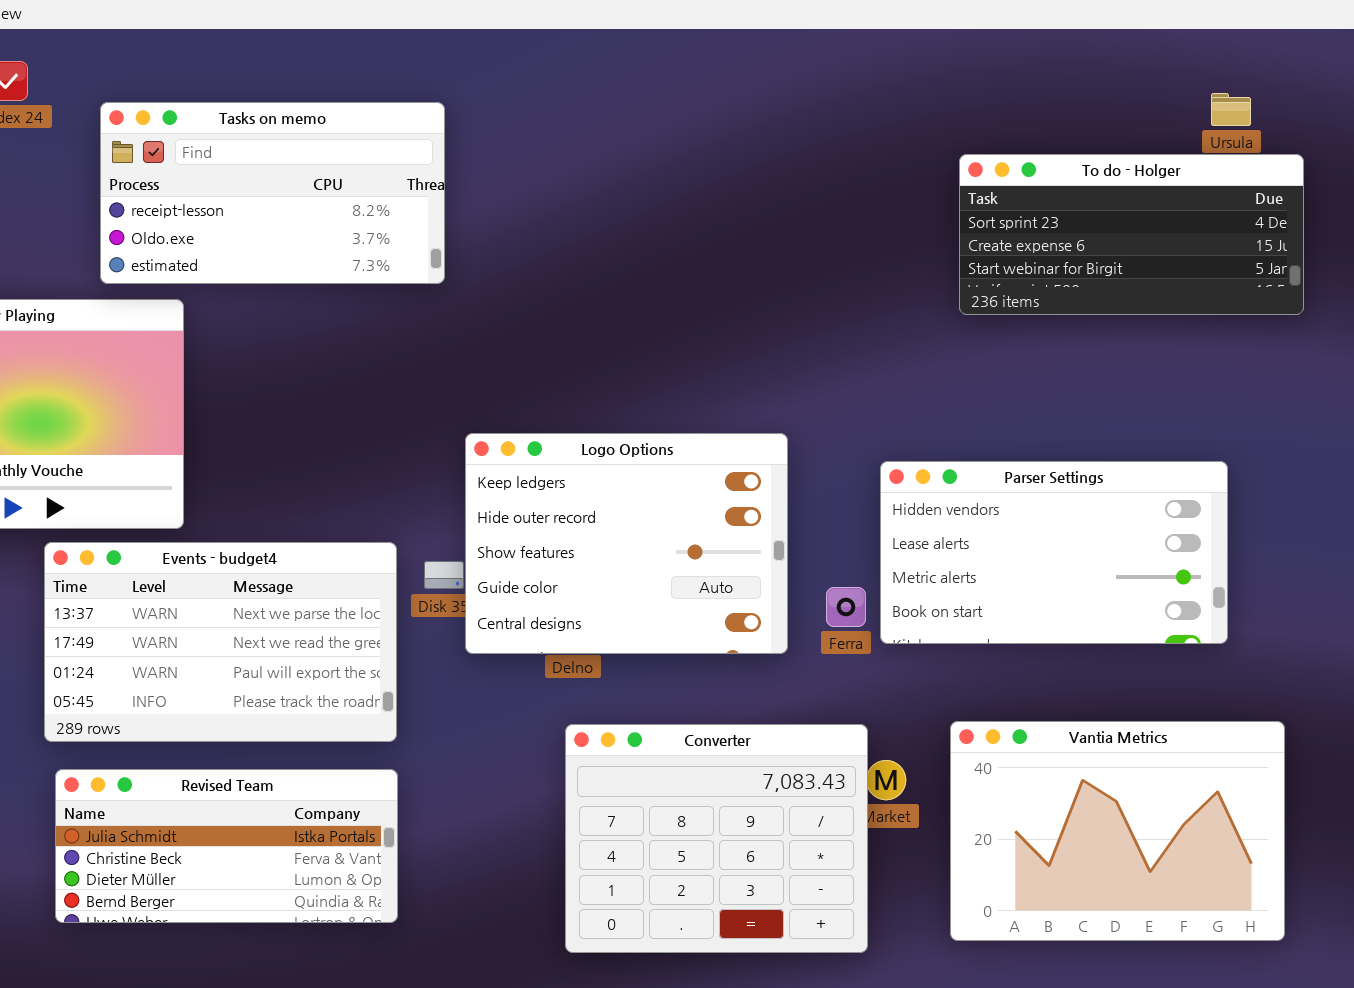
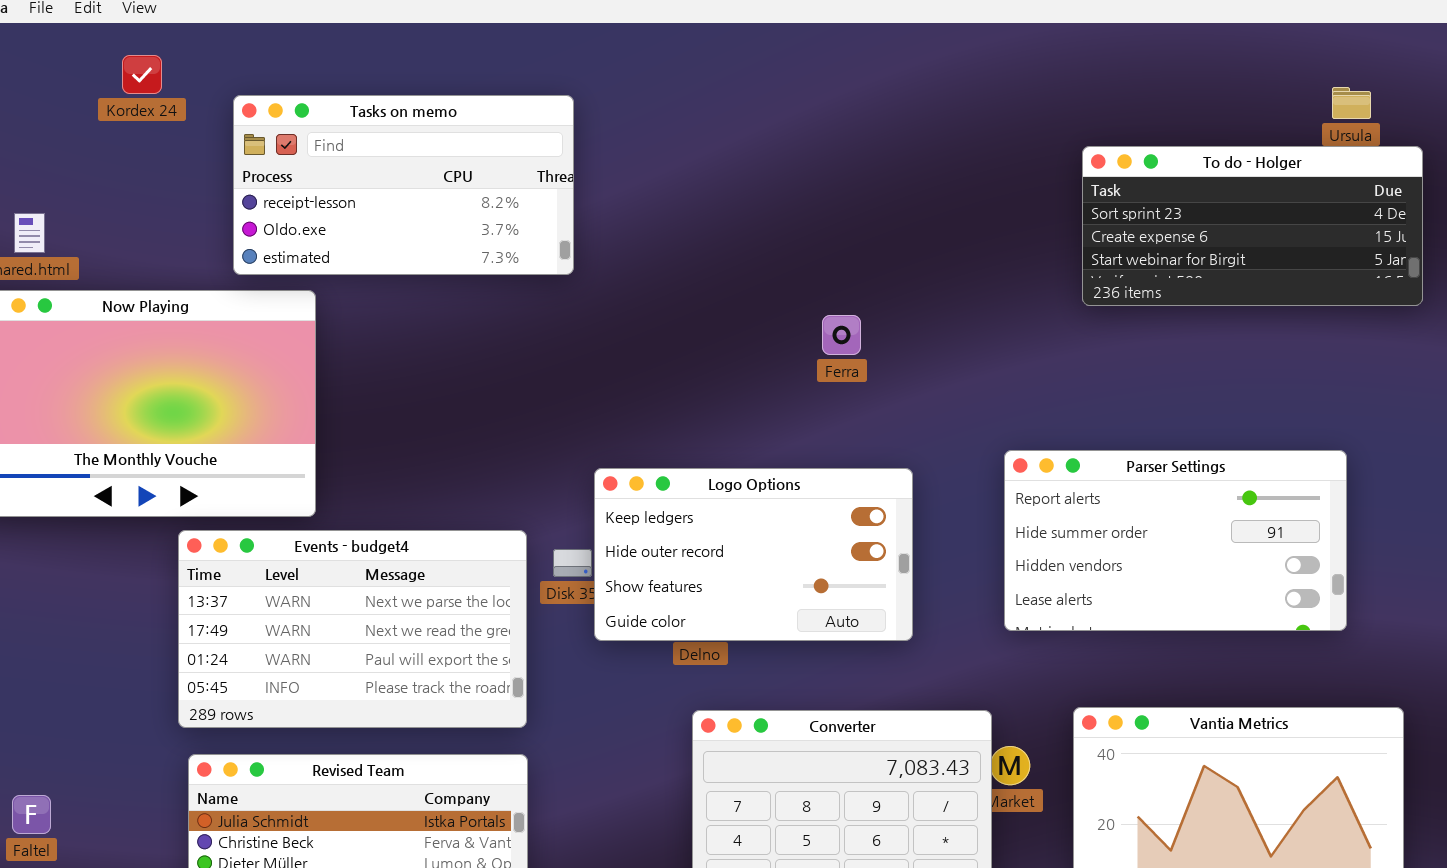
Logo Options: [465,433,788,654] -> [594,468,913,641], resized
Parser Settings: [880,461,1228,644] -> [1004,450,1347,631], scrolled up 2 rows
Ferra: [826,587,866,627] -> [822,315,861,355], moved

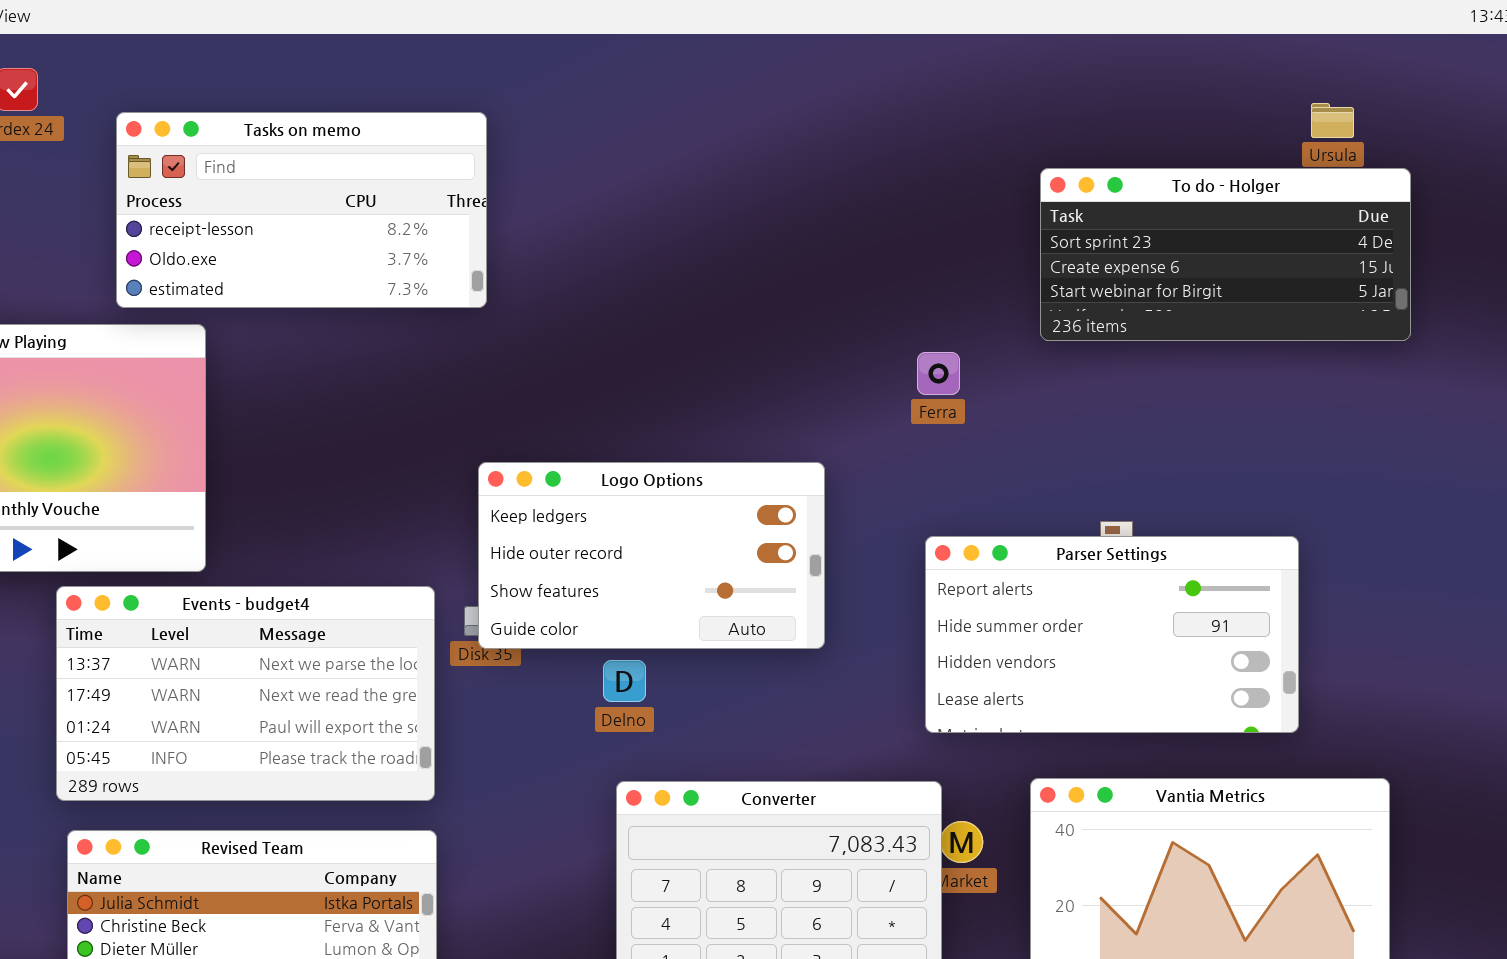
Ferra: [822,315,861,355] -> [917,352,960,395], moved
Parser Settings: [1004,450,1347,631] -> [925,536,1299,733], moved
Logo Options: [594,468,913,641] -> [478,462,825,649], moved

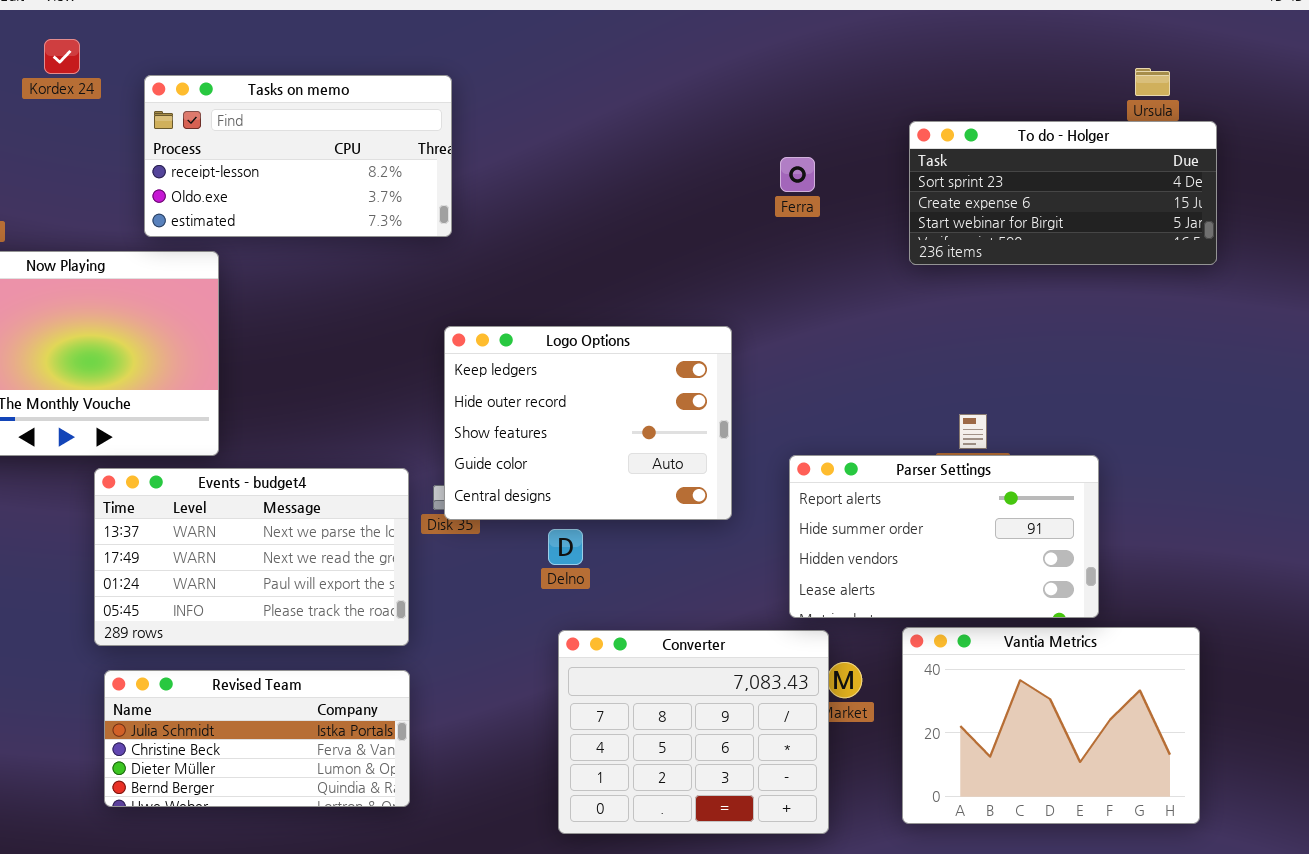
Ferra: [917,352,960,395] -> [780,157,815,192], moved
Logo Options: [478,462,825,649] -> [444,326,732,520], resized
Parser Settings: [925,536,1299,733] -> [789,455,1099,618], moved

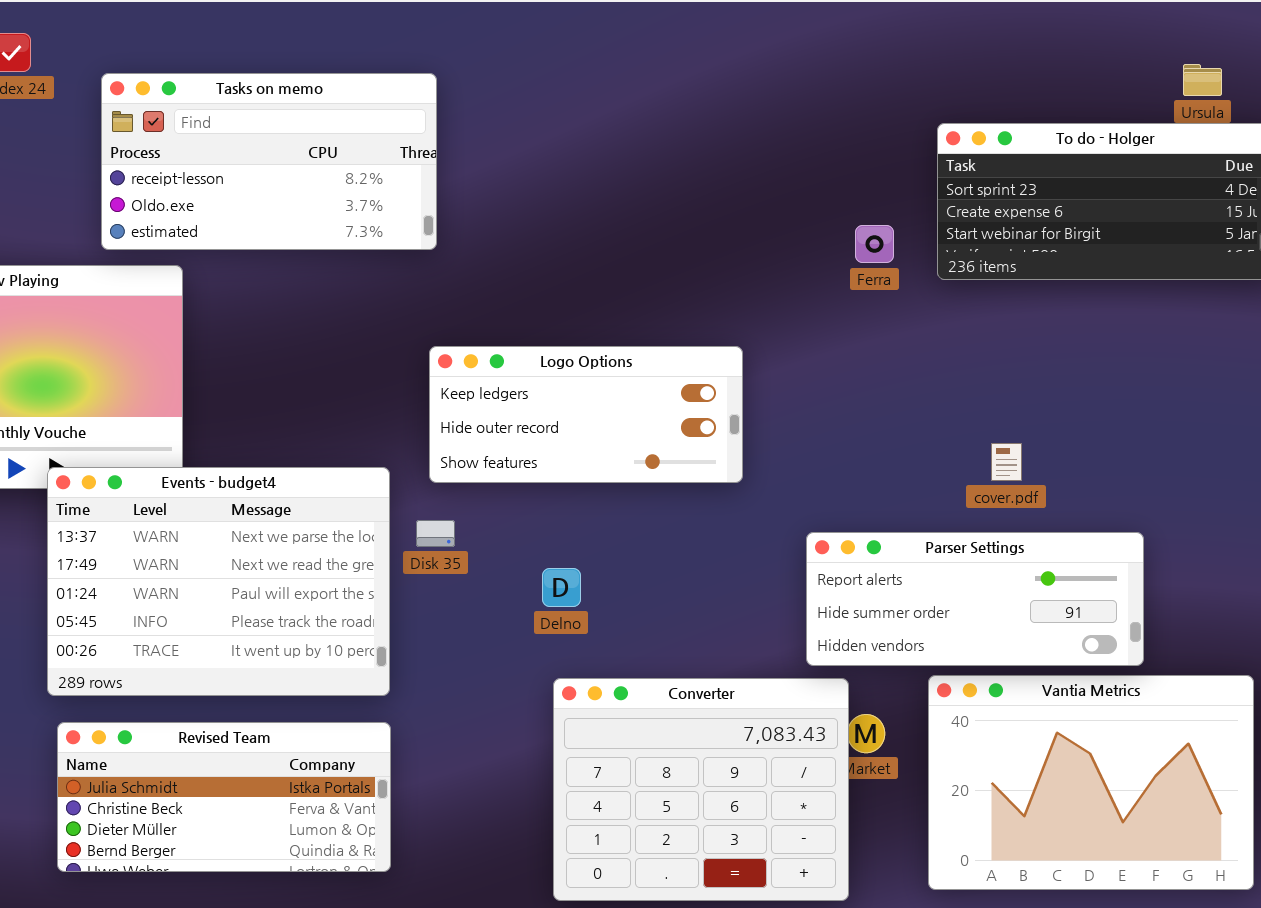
Ferra: [780,157,815,192] -> [855,225,894,263], moved
Logo Options: [444,326,732,520] -> [429,346,743,483], resized
Parser Settings: [789,455,1099,618] -> [806,532,1144,666], resized
Events - budget4: [94,468,409,646] -> [47,467,390,696], resized

